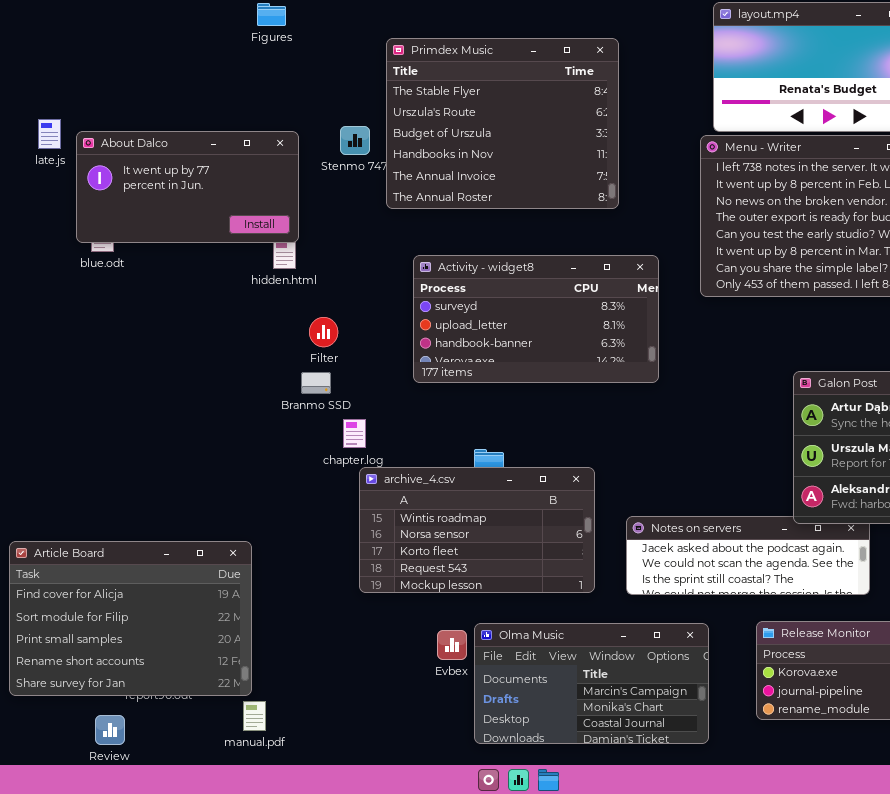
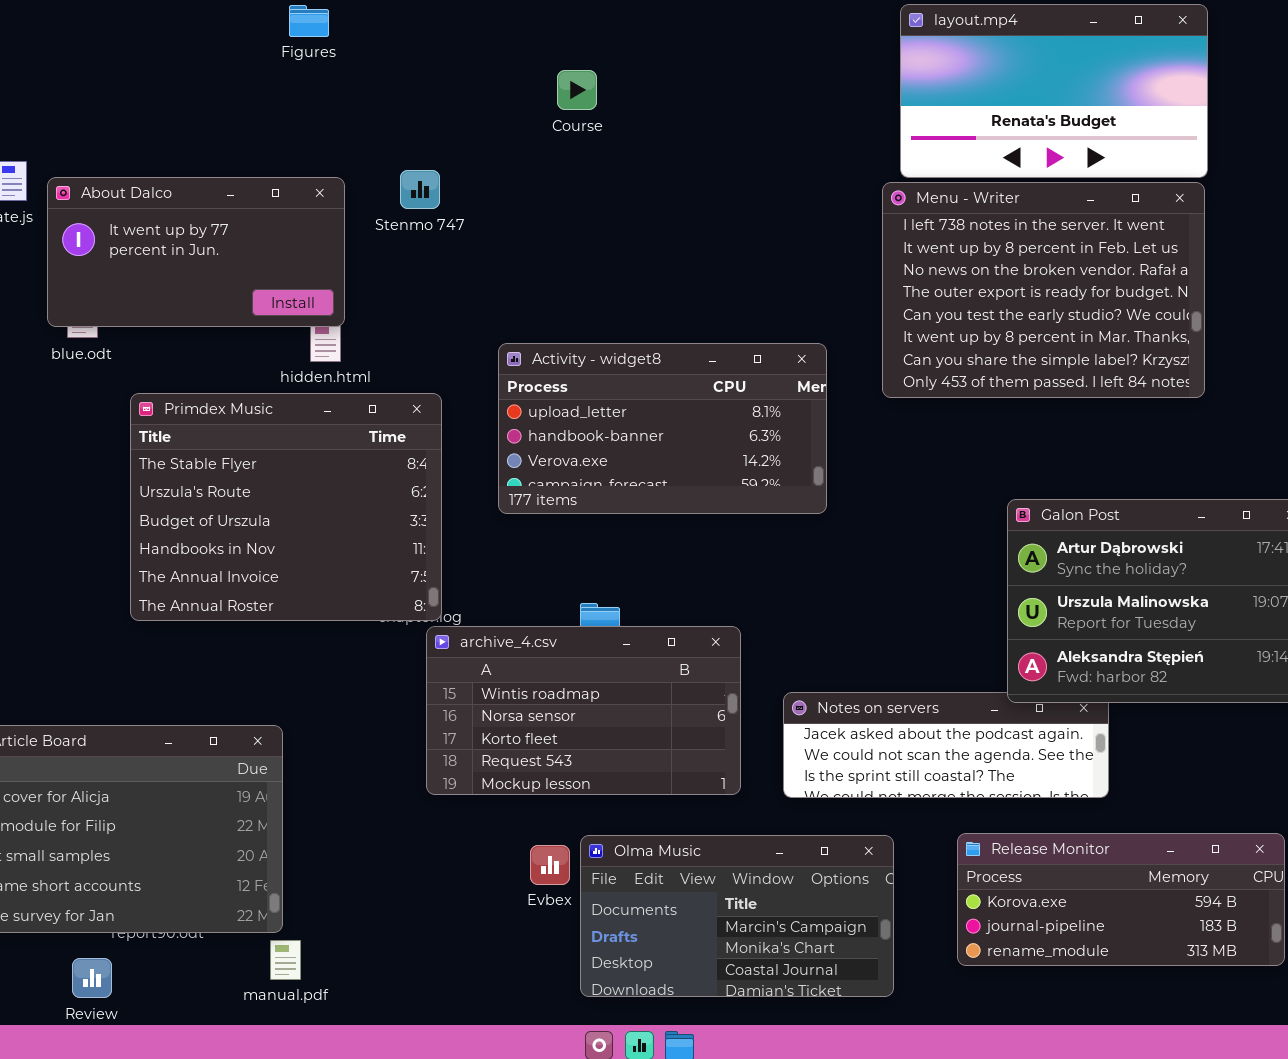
Primdex Music: [386,38,619,209] -> [130,393,442,621], moved
Activity - widget8: [413,255,659,383] -> [498,343,827,514], scrolled down 1 row

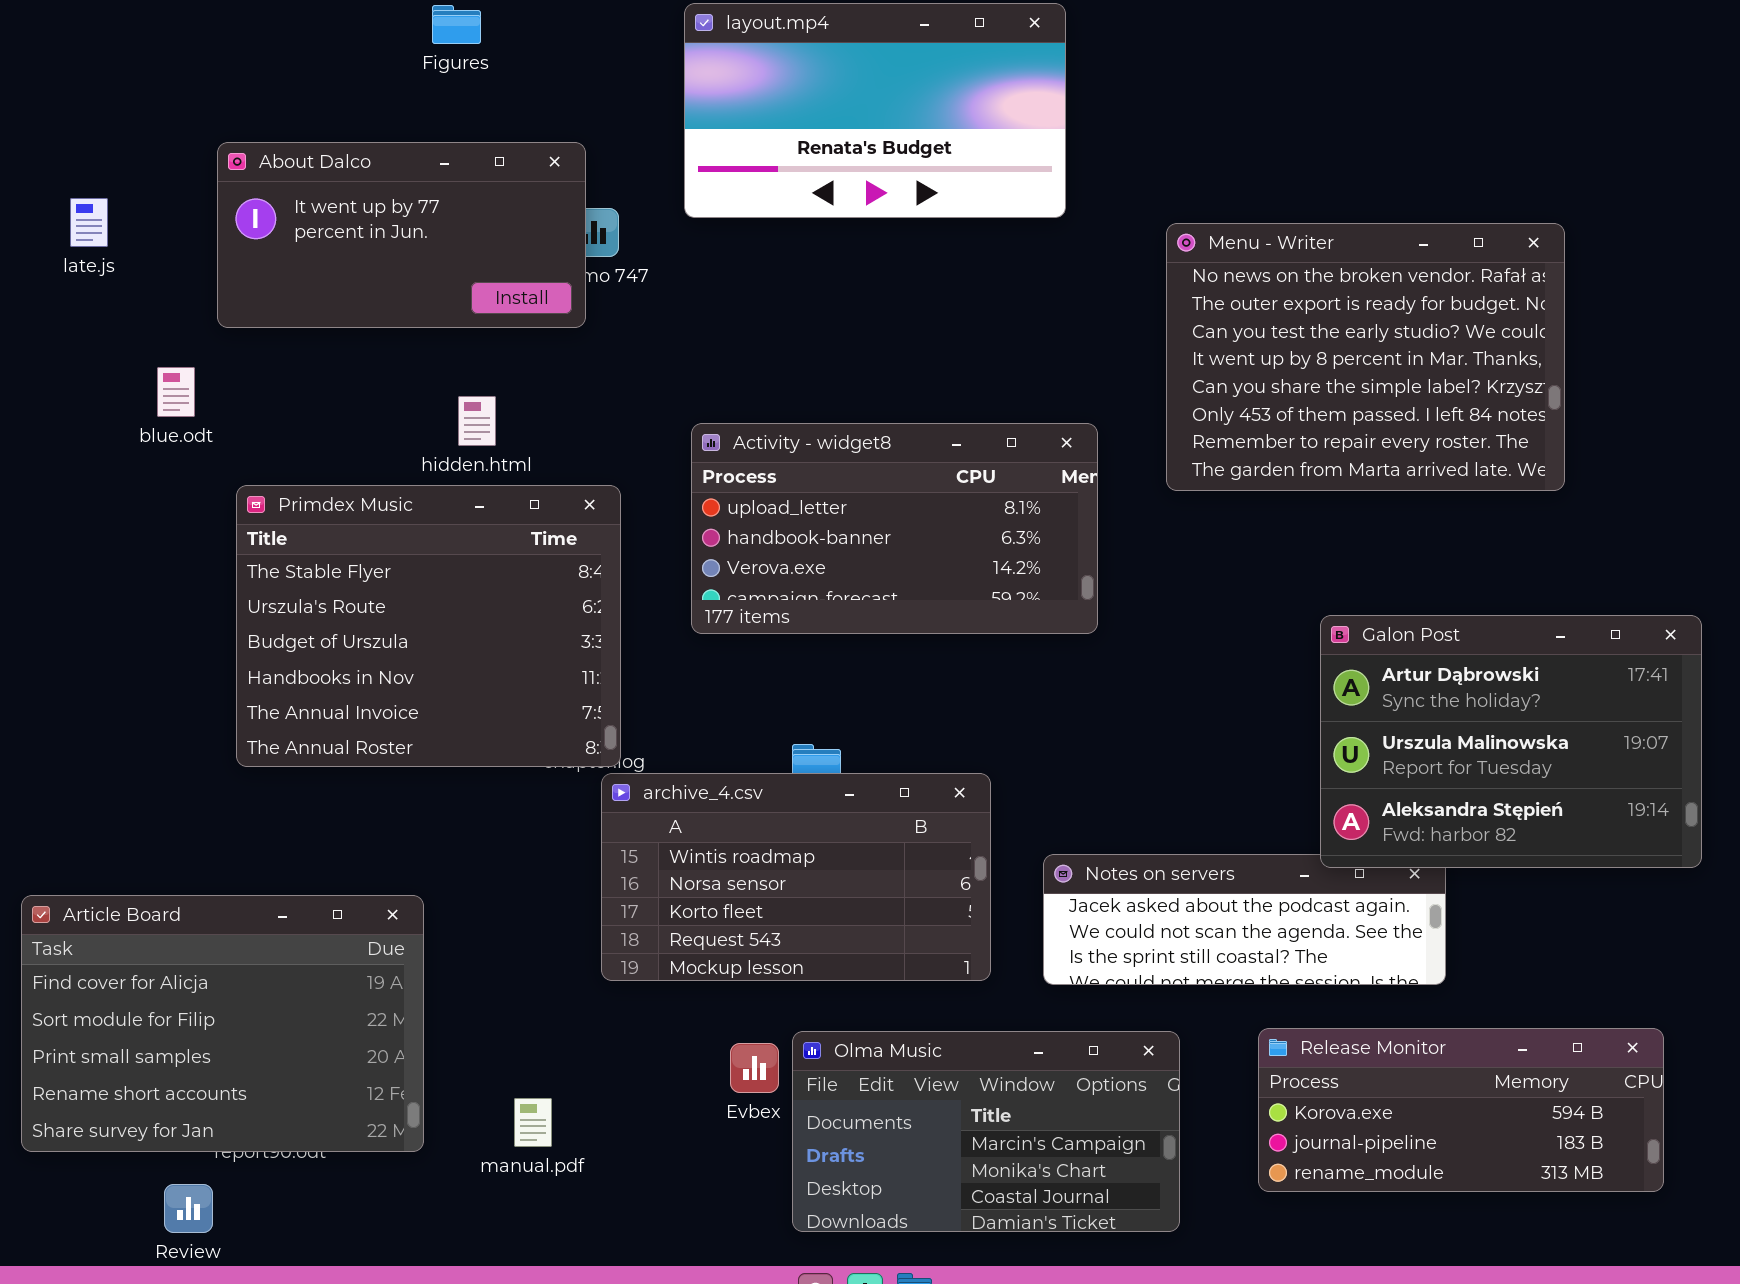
layout.mp4: [900,4,1208,178] -> [684,3,1066,218], moved
About Dalco: [47,177,345,327] -> [217,142,586,328], moved
Menu - Writer: [882,182,1205,398] -> [1166,223,1565,491], scrolled down 2 rows
manual.pdf: [270,940,301,980] -> [514,1098,552,1147], moved

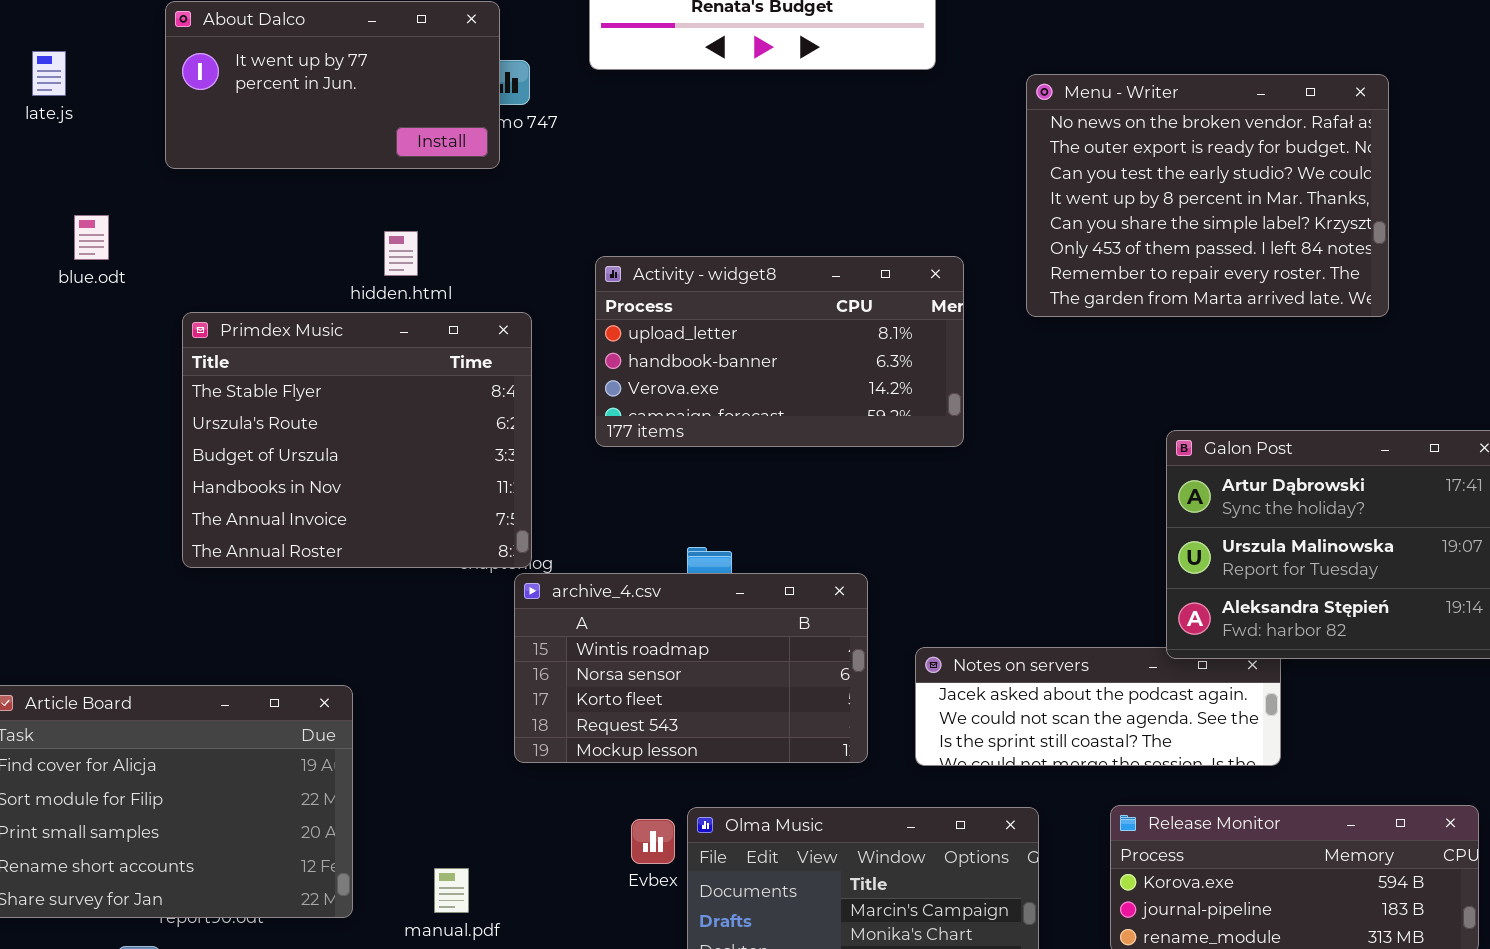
blue.odt: [157,367,195,417] -> [74,215,109,260], moved

